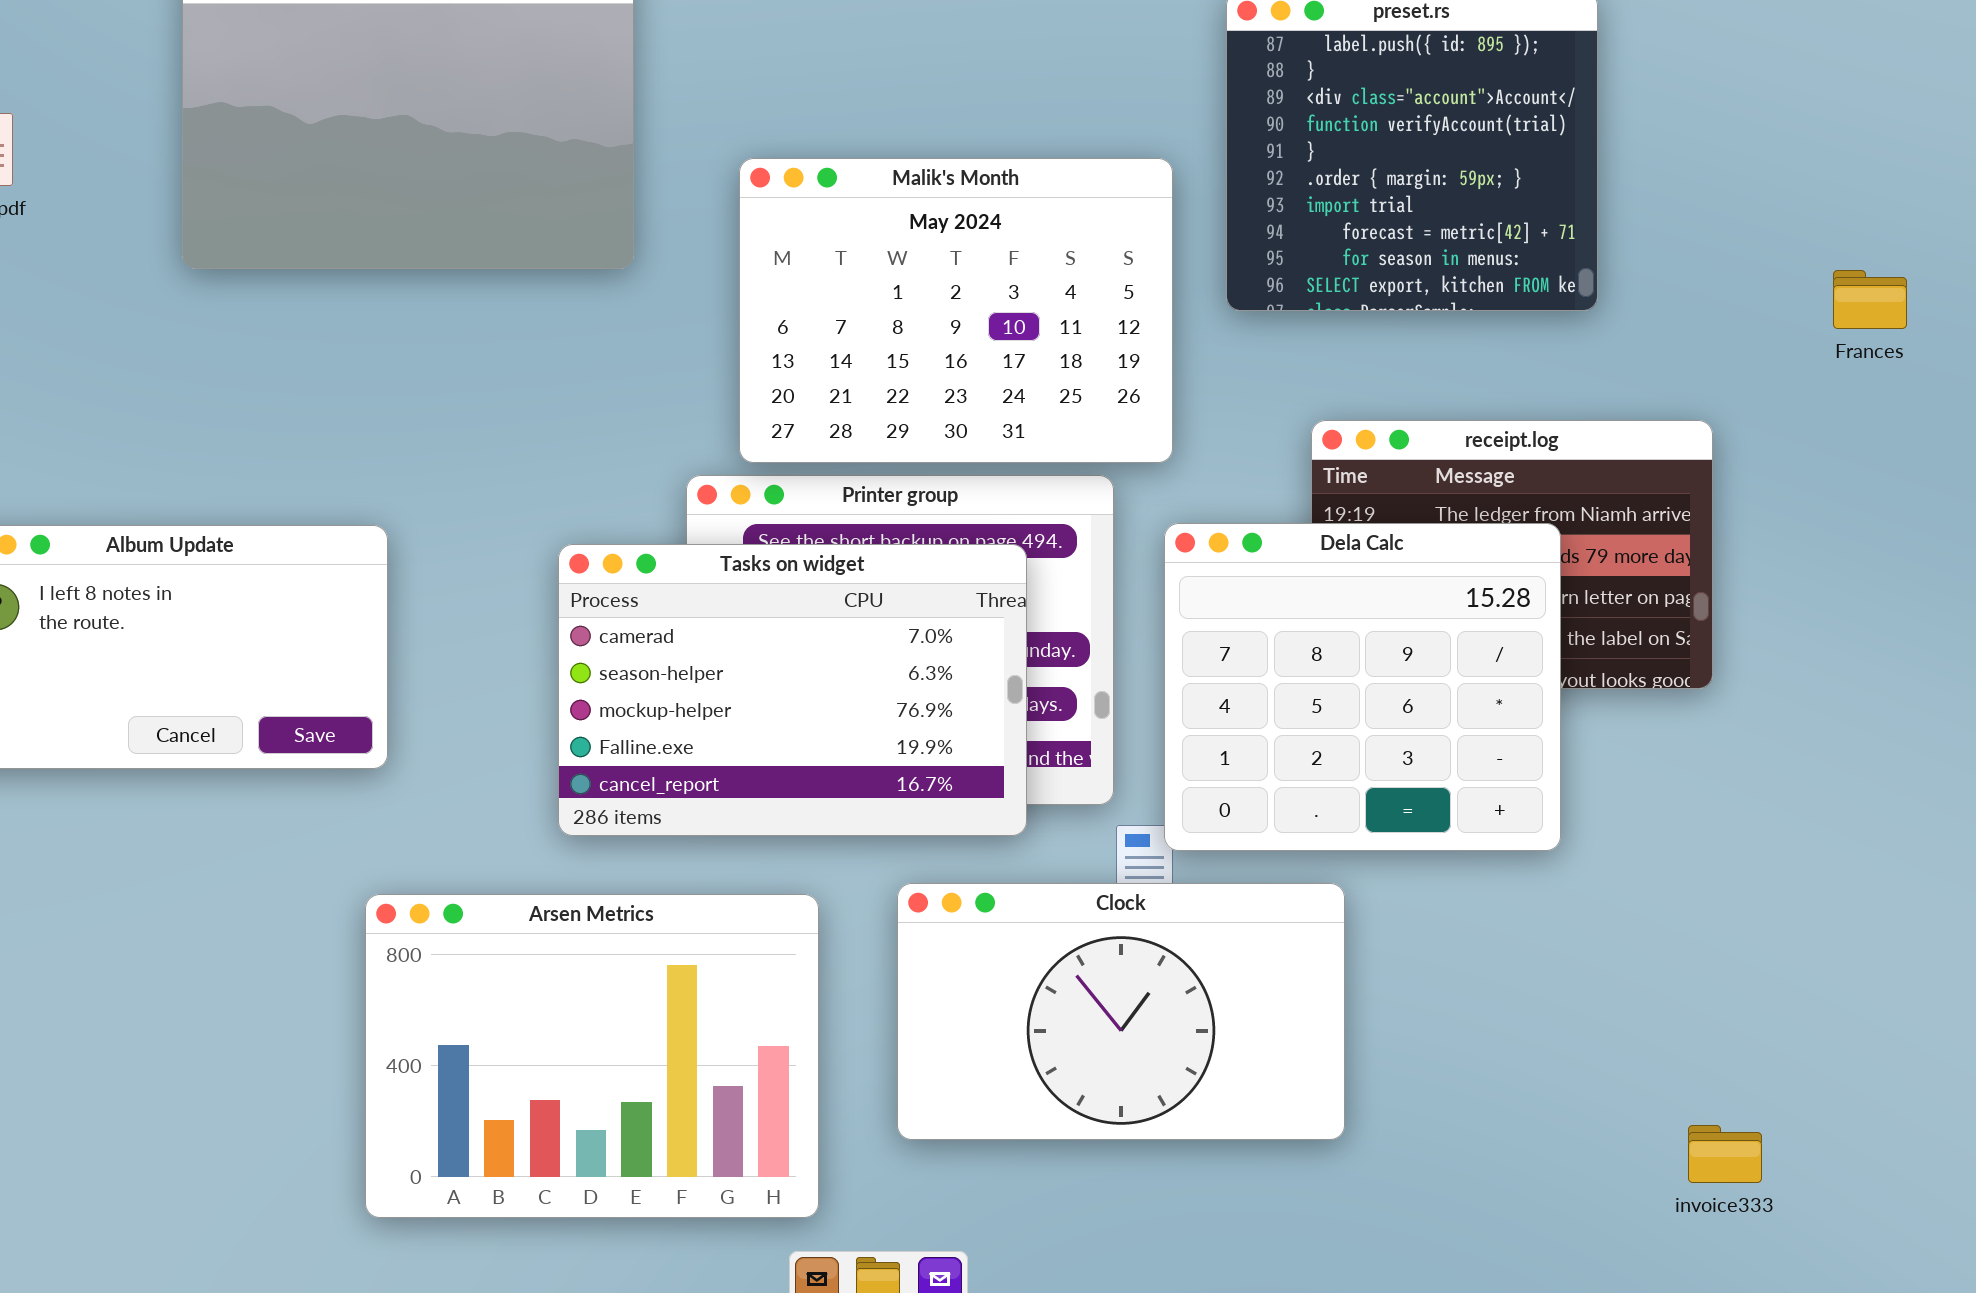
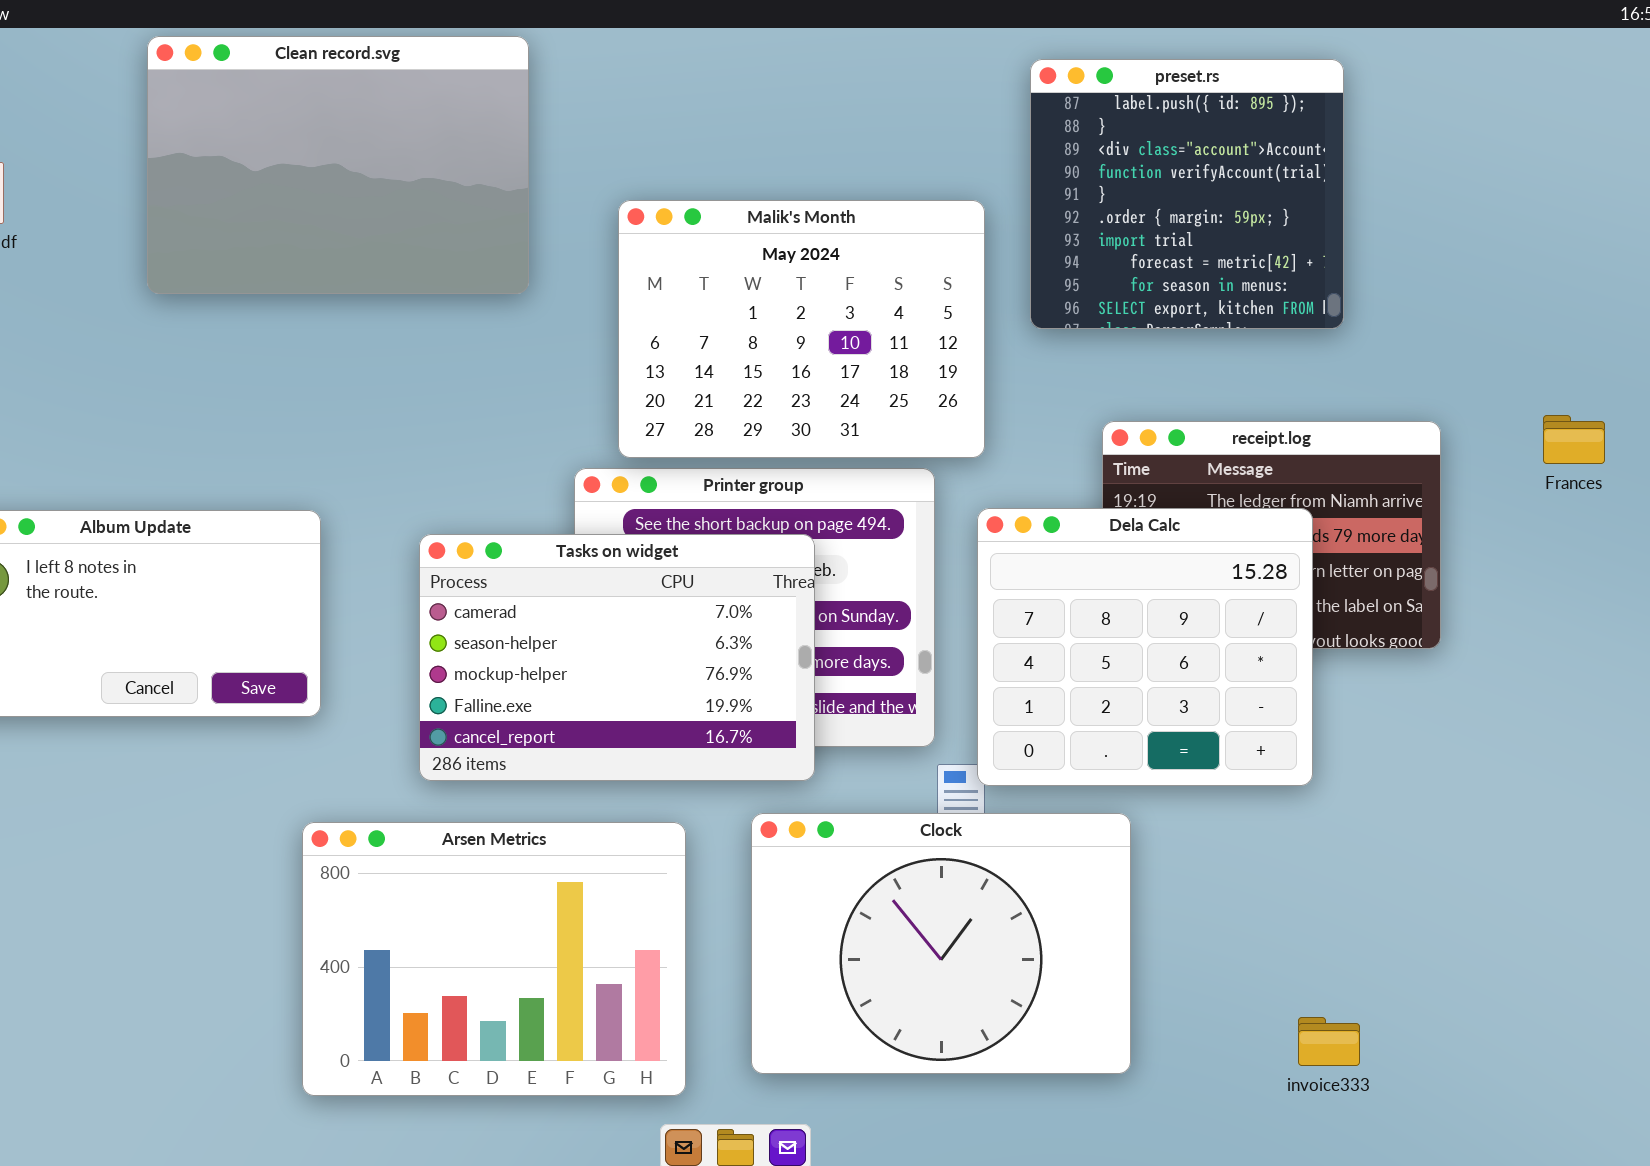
Frances: [1833,270,1907,329] -> [1543,415,1605,464], moved
Tasks on widget: [558,544,1027,836] -> [419,534,815,781], moved
Clock: [897,883,1345,1140] -> [751,813,1131,1074], resized
invoice333: [1688,1125,1762,1183] -> [1298,1017,1360,1066], moved

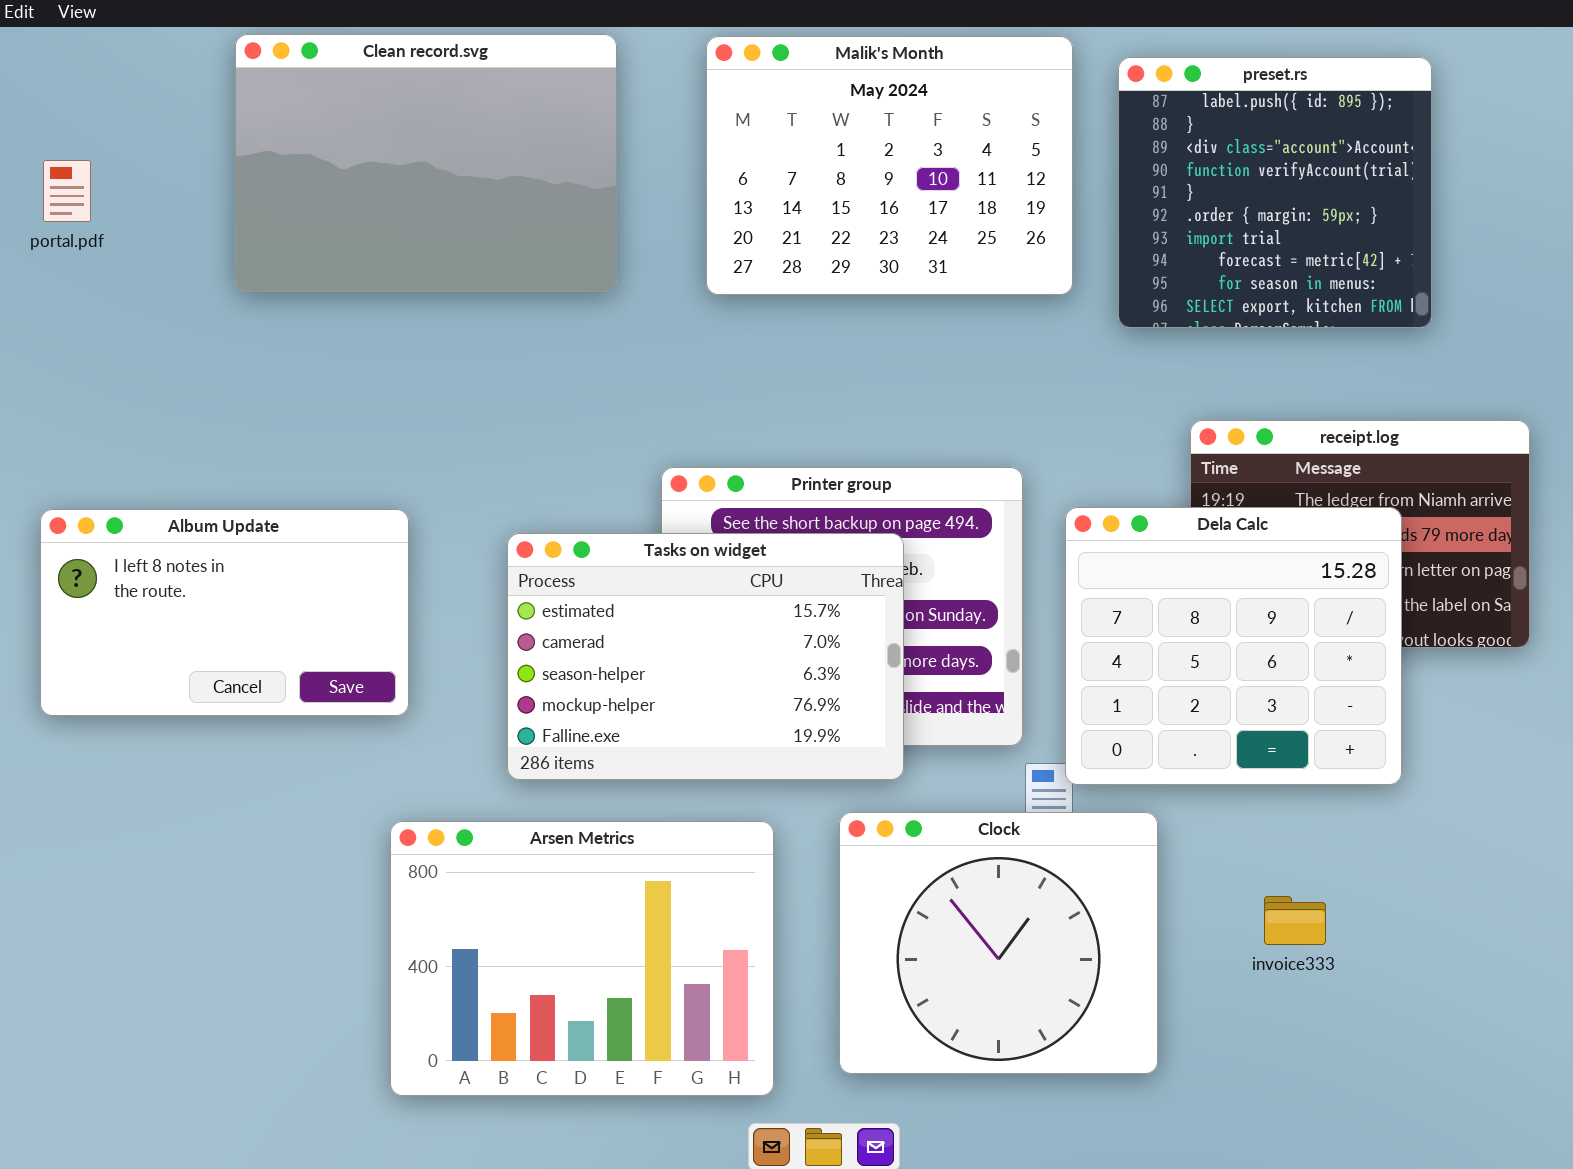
Malik's Month: [618,200,985,458] -> [706,36,1073,295], moved
Tasks on widget: [419,534,815,781] -> [507,533,904,780], scrolled up 1 row
Clock: [751,813,1131,1074] -> [839,812,1158,1074], resized
invoice333: [1298,1017,1360,1066] -> [1264,896,1326,945], moved

